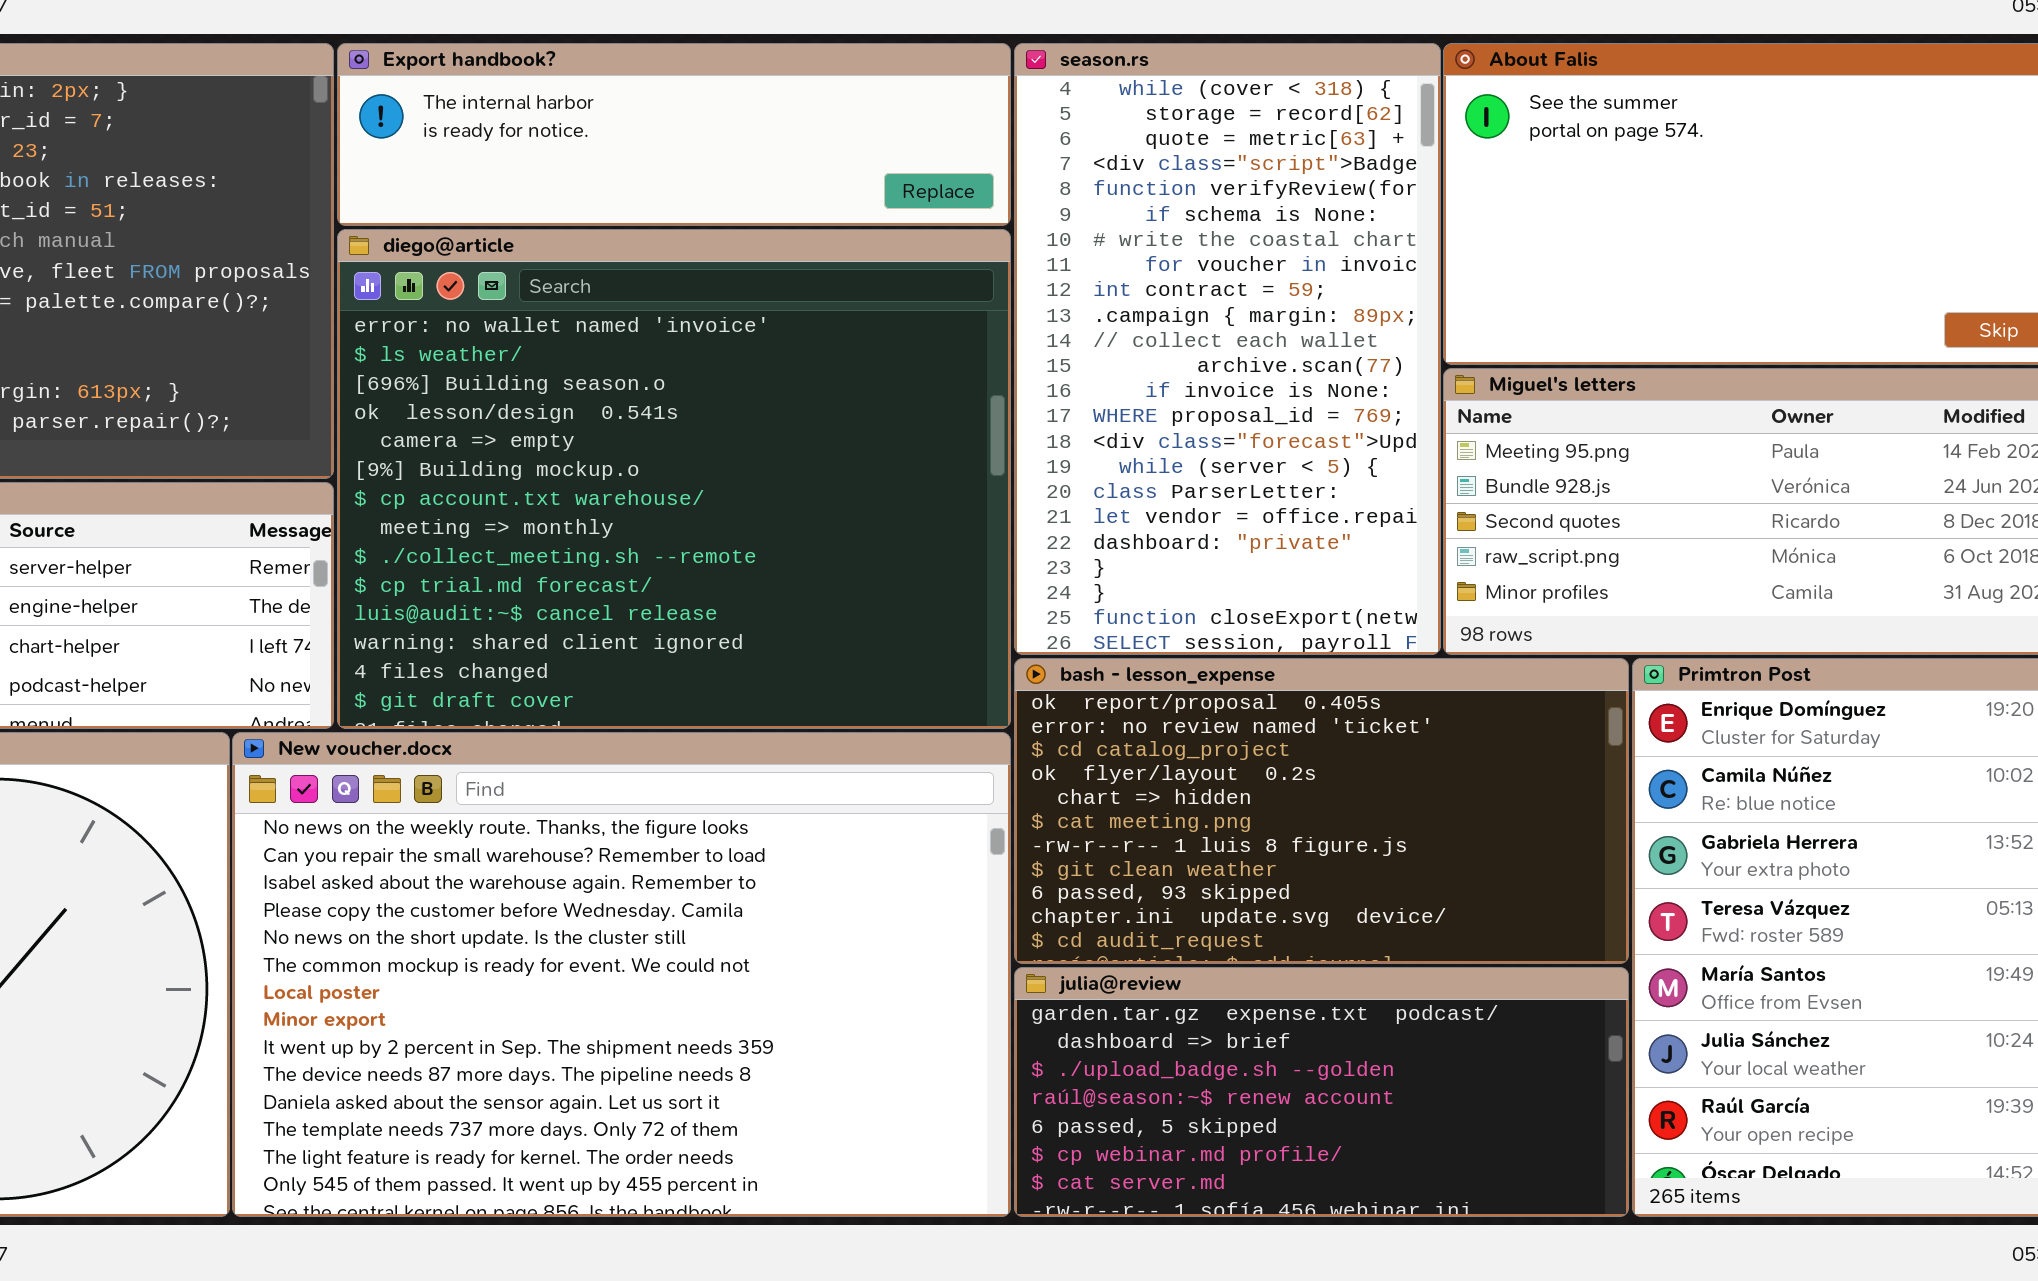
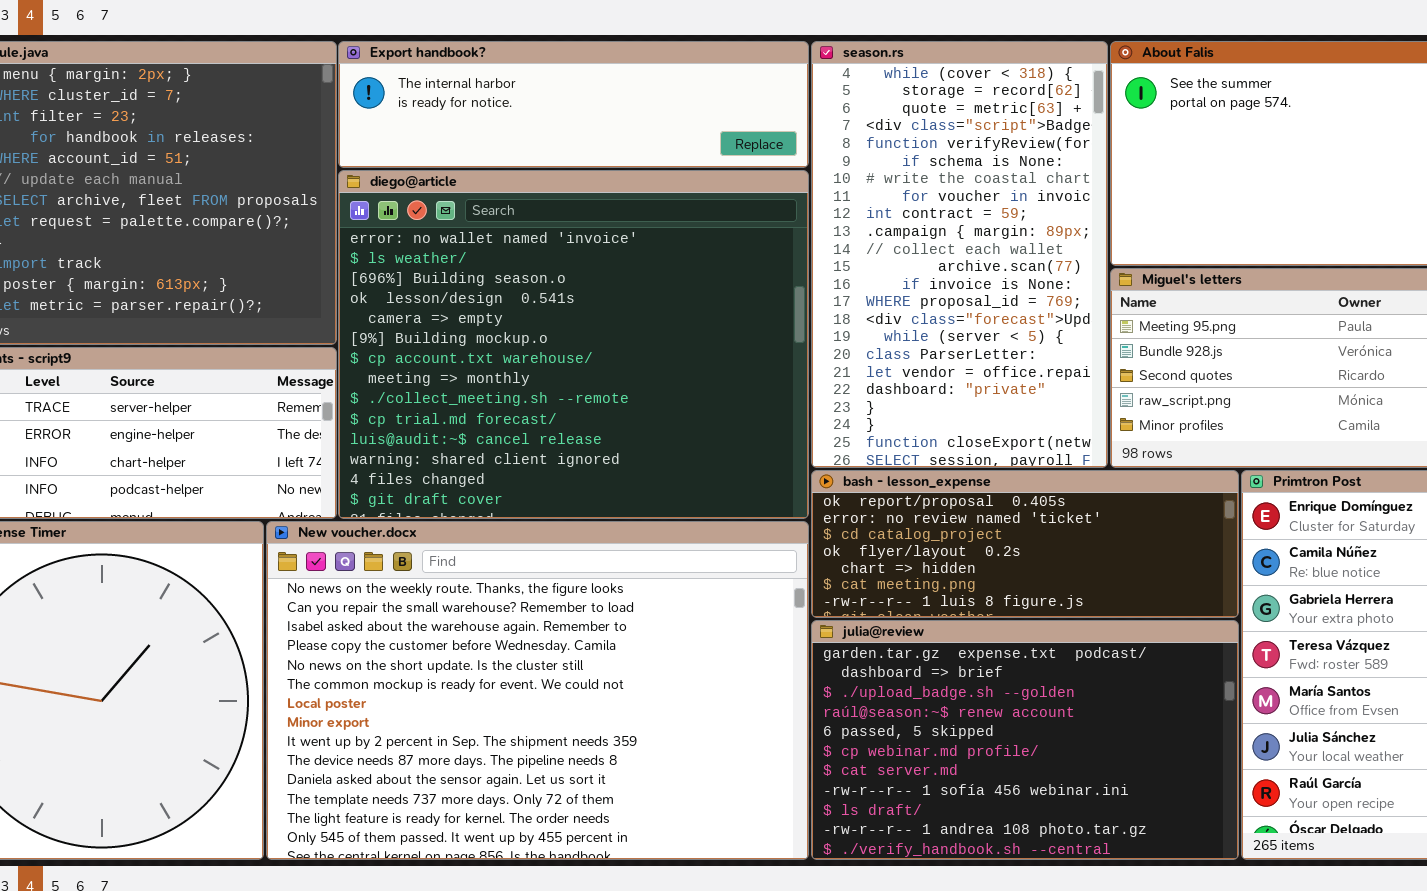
bash - lesson_expense: [1014,658,1629,964] -> [811,470,1239,618], resized
julia@review: [1014,967,1629,1217] -> [811,620,1239,860], resized

